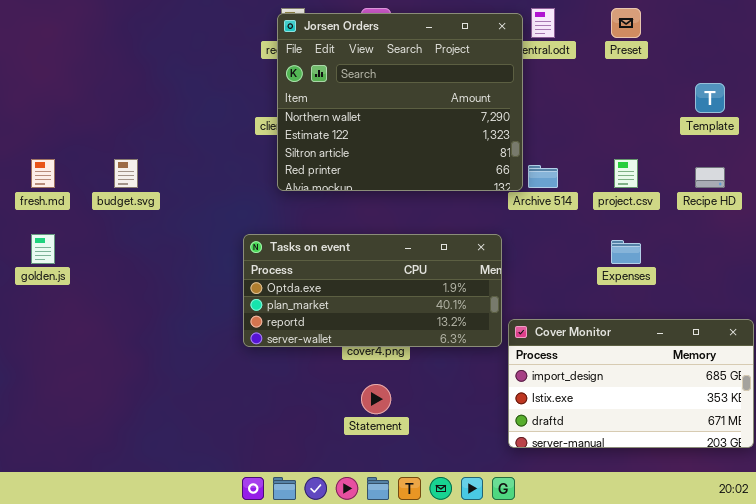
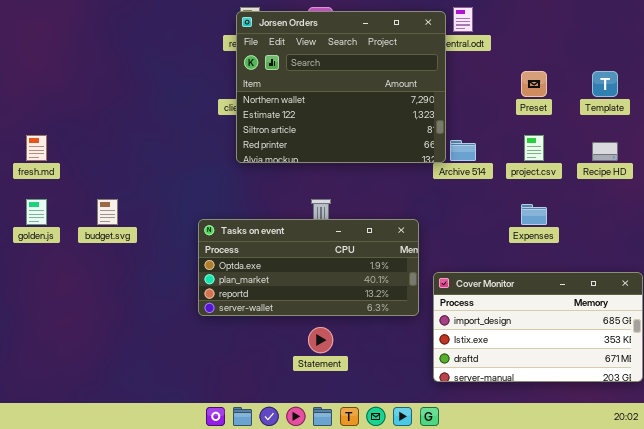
Preset: [611,8,641,38] -> [521,71,547,97], moved
budget.svg: [114,159,138,188] -> [97,199,118,225], moved
Tasks on event: [243,234,502,347] -> [198,219,419,316], moved

